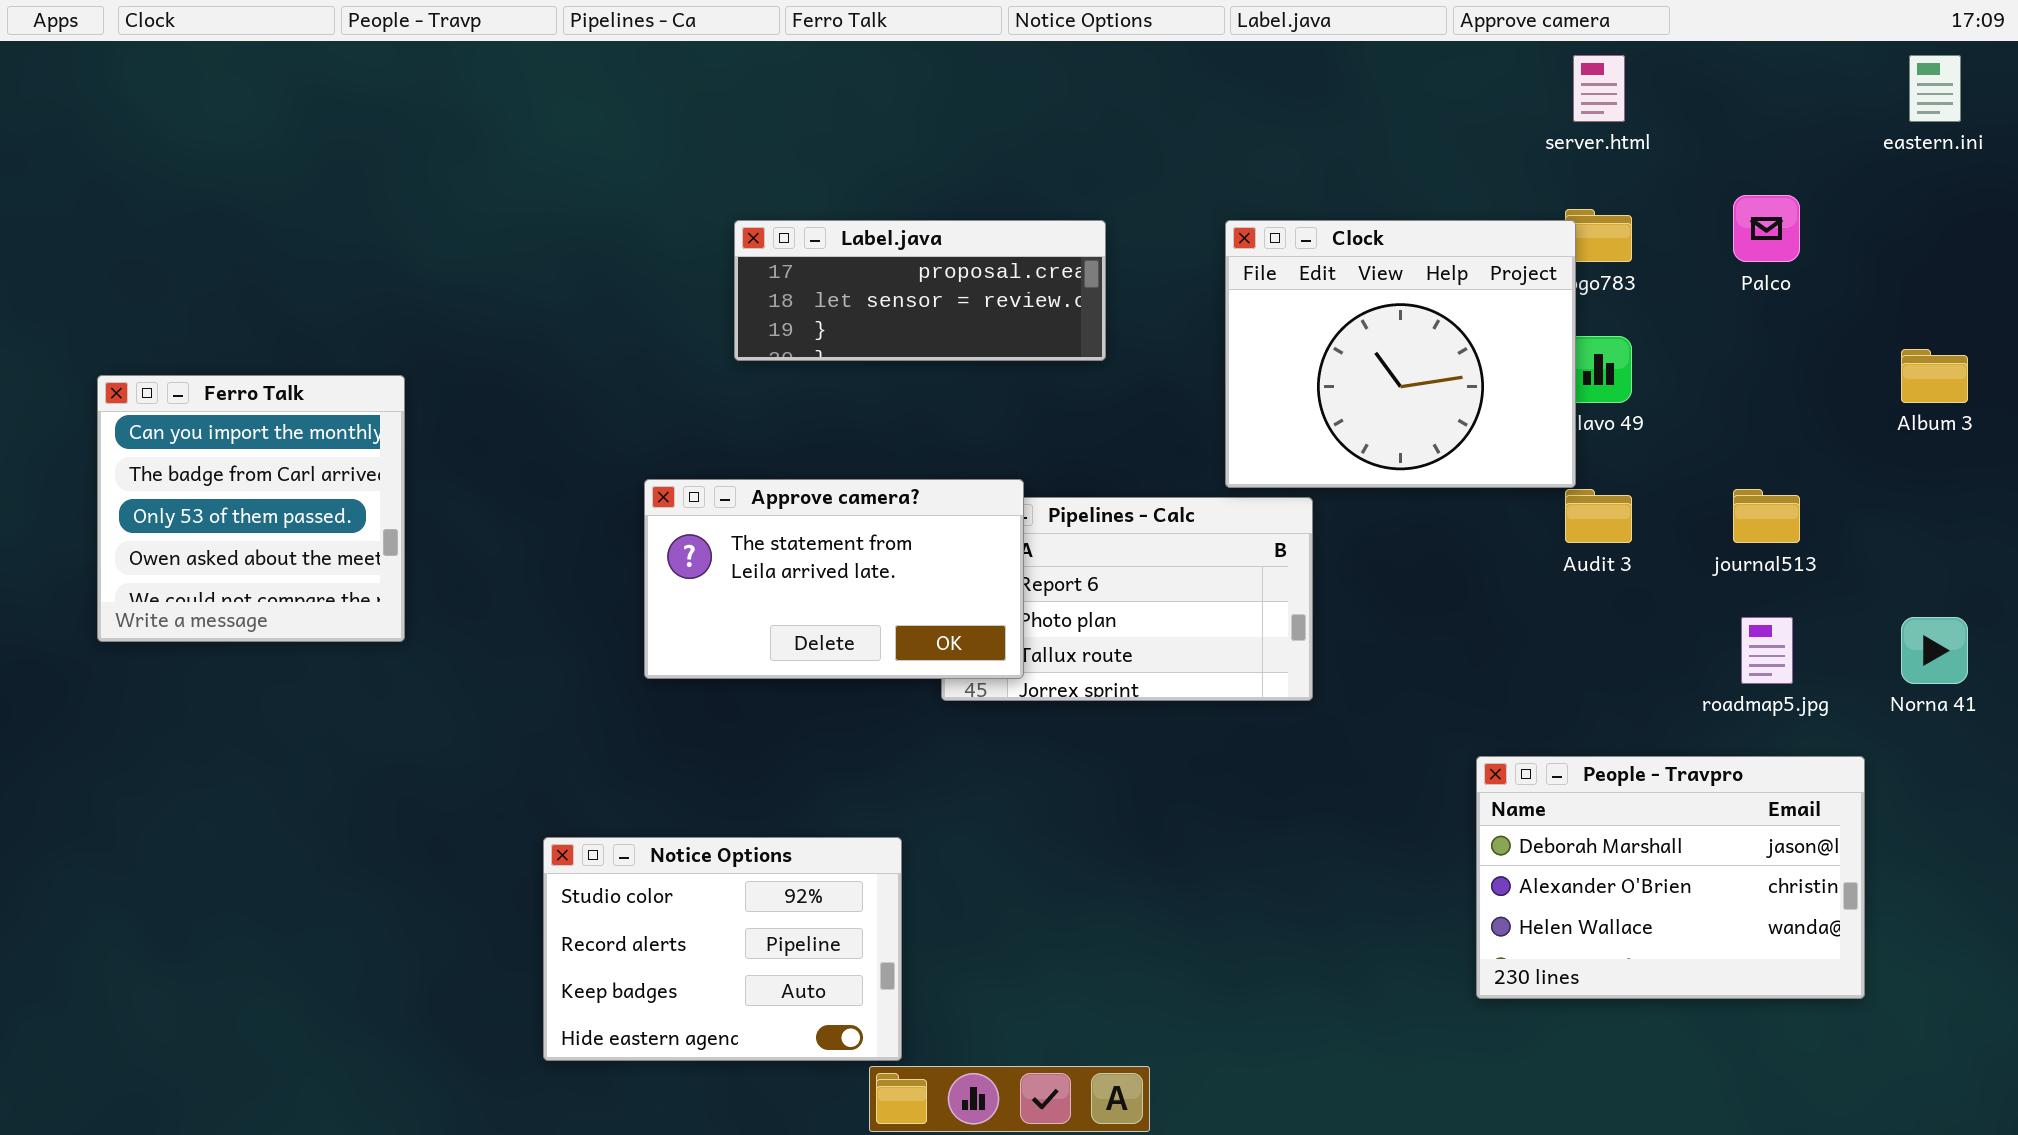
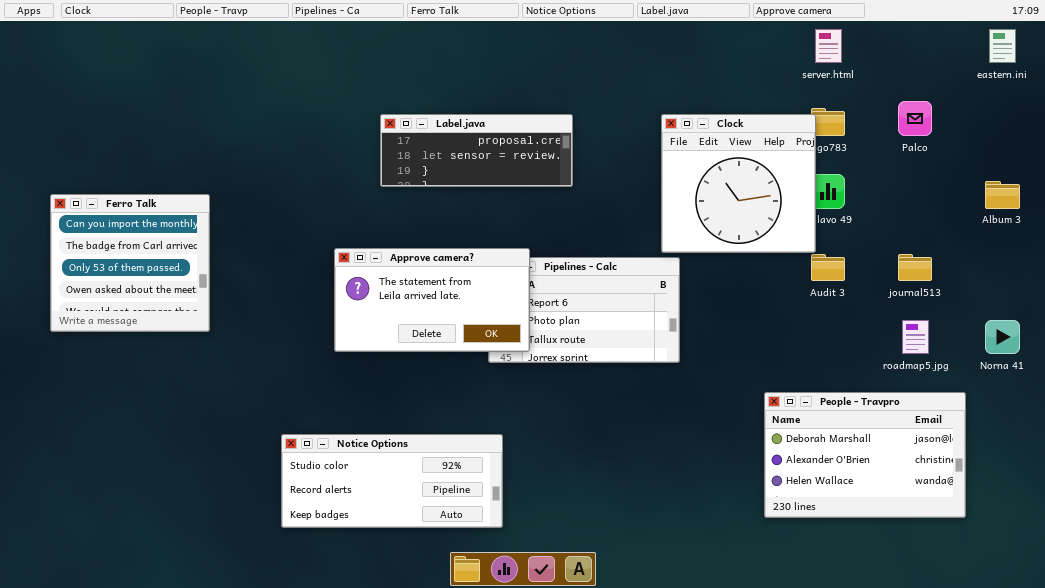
Clock: [1225,220,1576,488] -> [661,114,816,253], resized
Notice Options: [543,837,902,1061] -> [281,434,503,528], resized

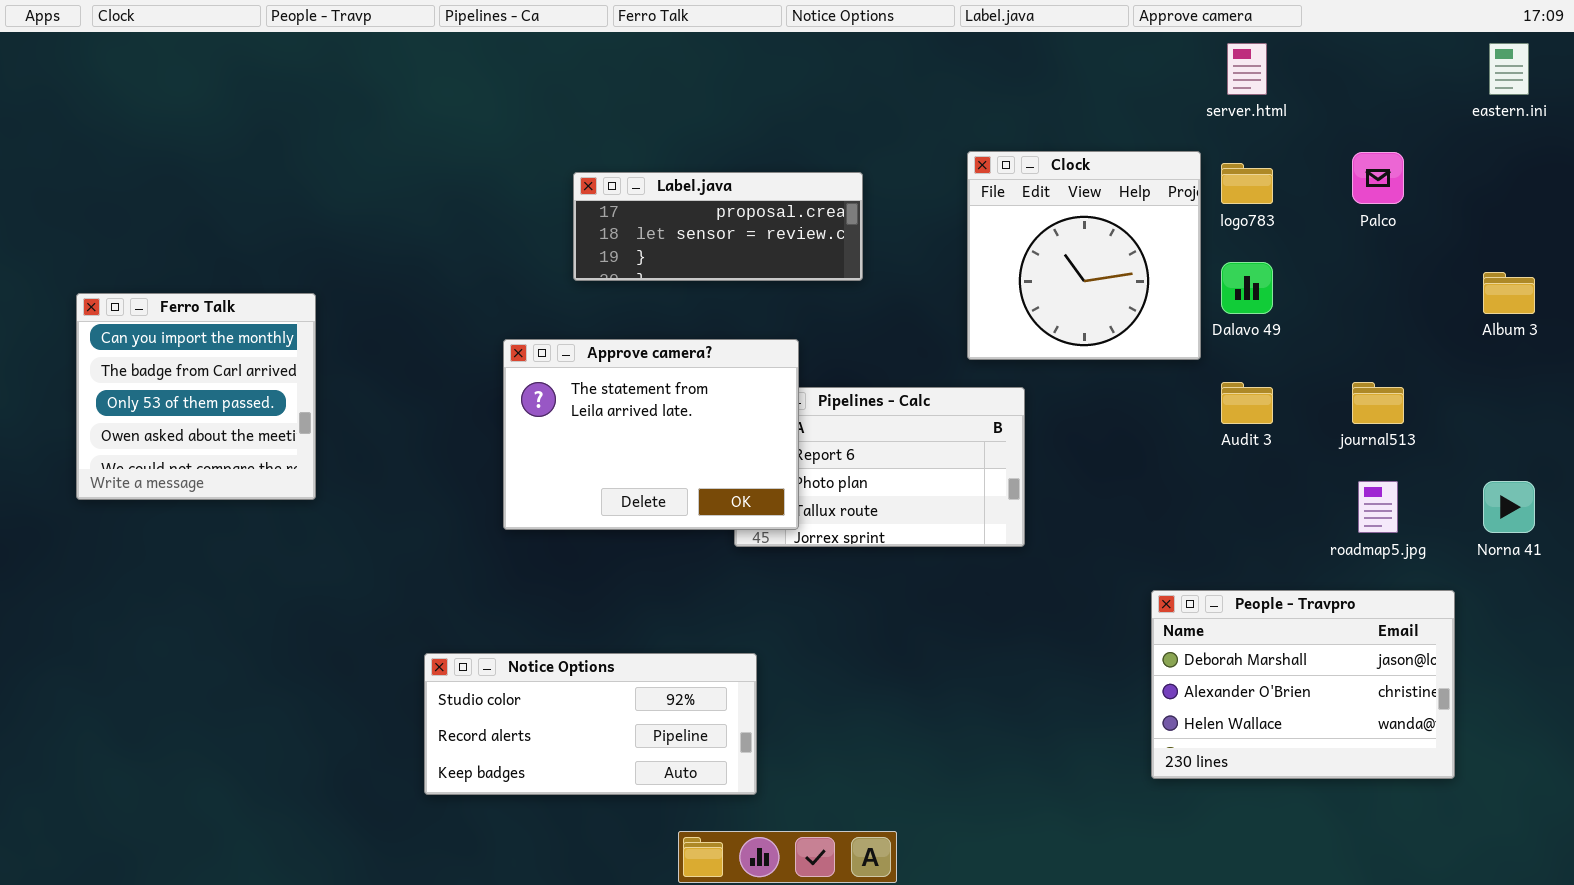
Clock: [661,114,816,253] -> [967,151,1201,360], moved
Approve camera?: [334,248,530,352] -> [503,339,799,530], resized

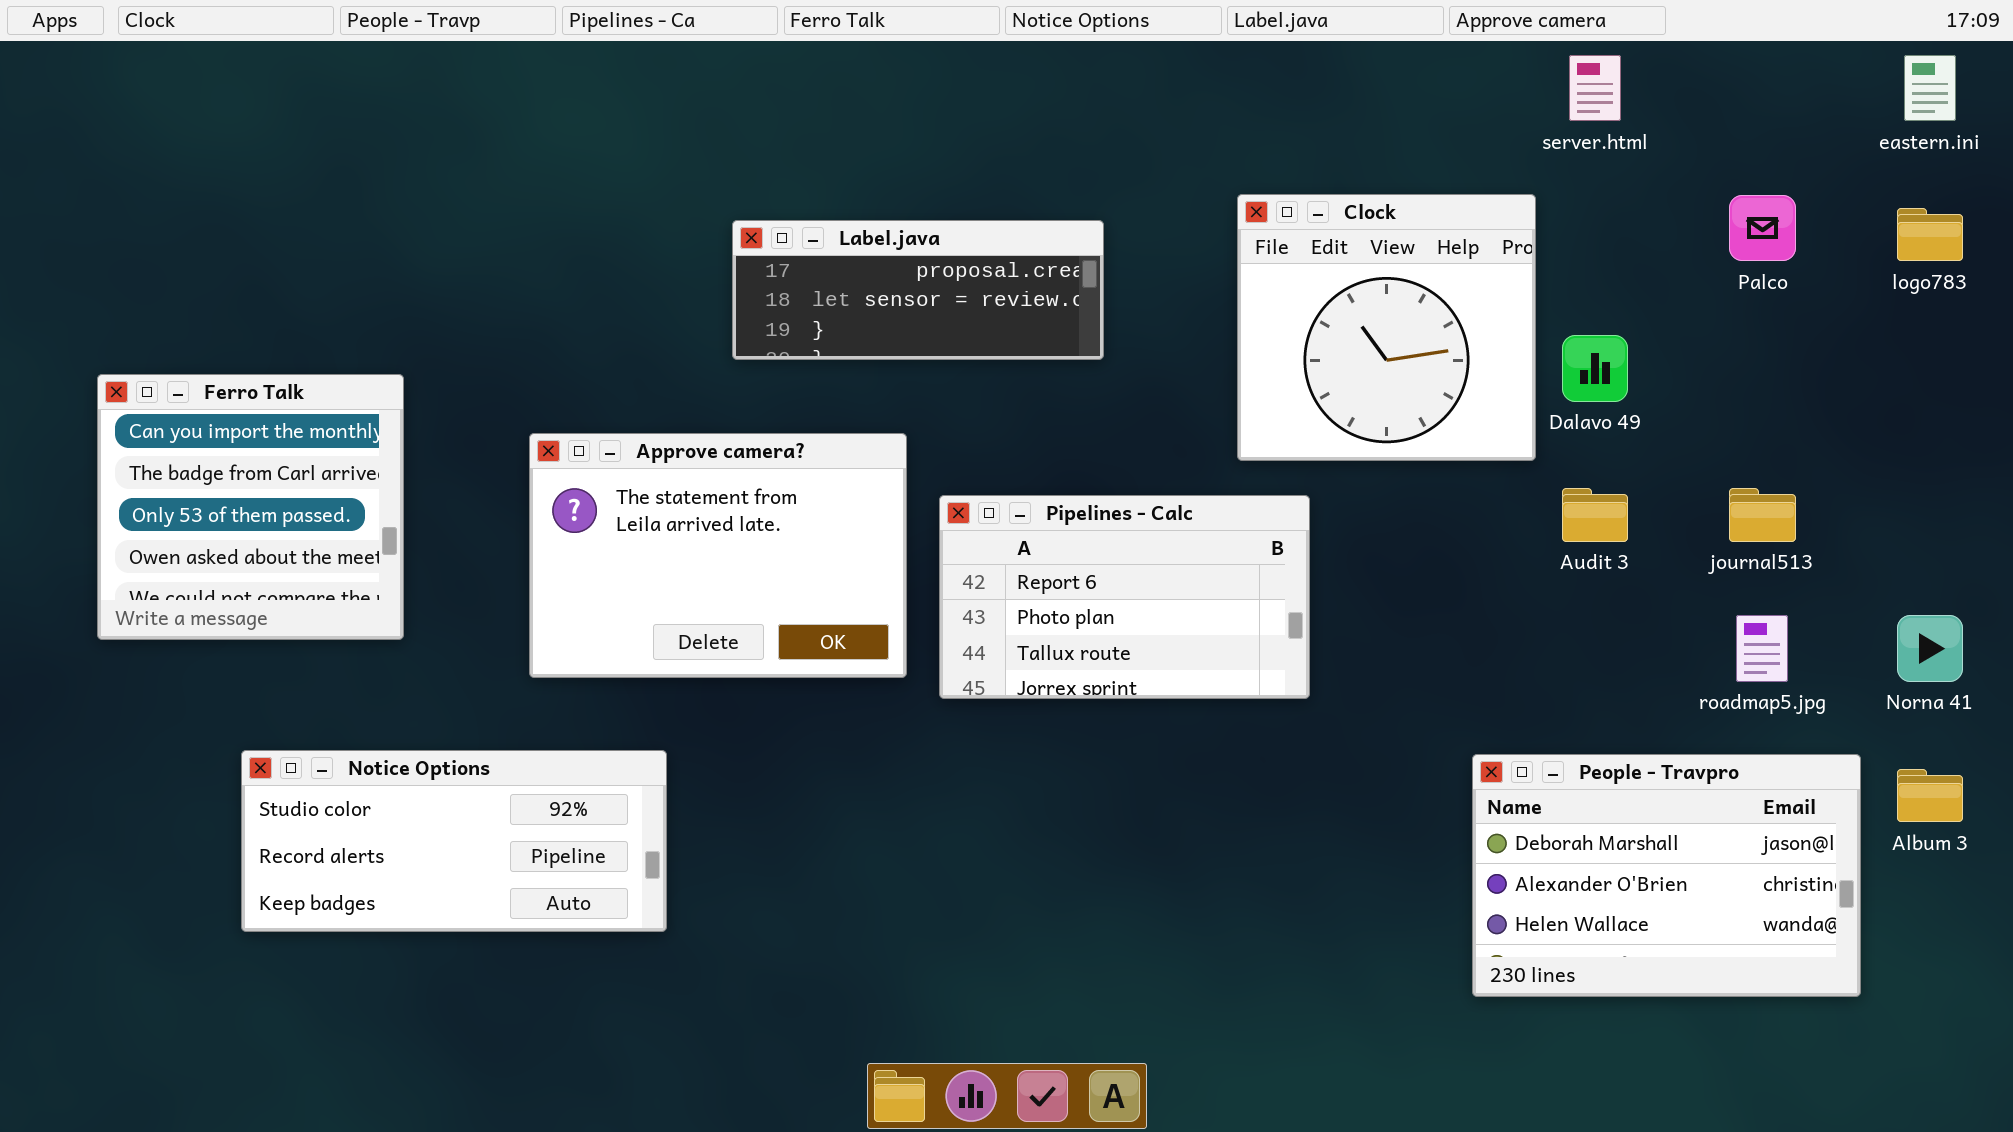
logo783: [1221,163,1273,204] -> [1897,208,1963,261], moved
Album 3: [1483,272,1535,314] -> [1897,769,1963,822], moved
Approve camera?: [503,339,799,530] -> [529,433,907,678], moved
Notice Options: [424,653,757,795] -> [241,750,667,932], moved

